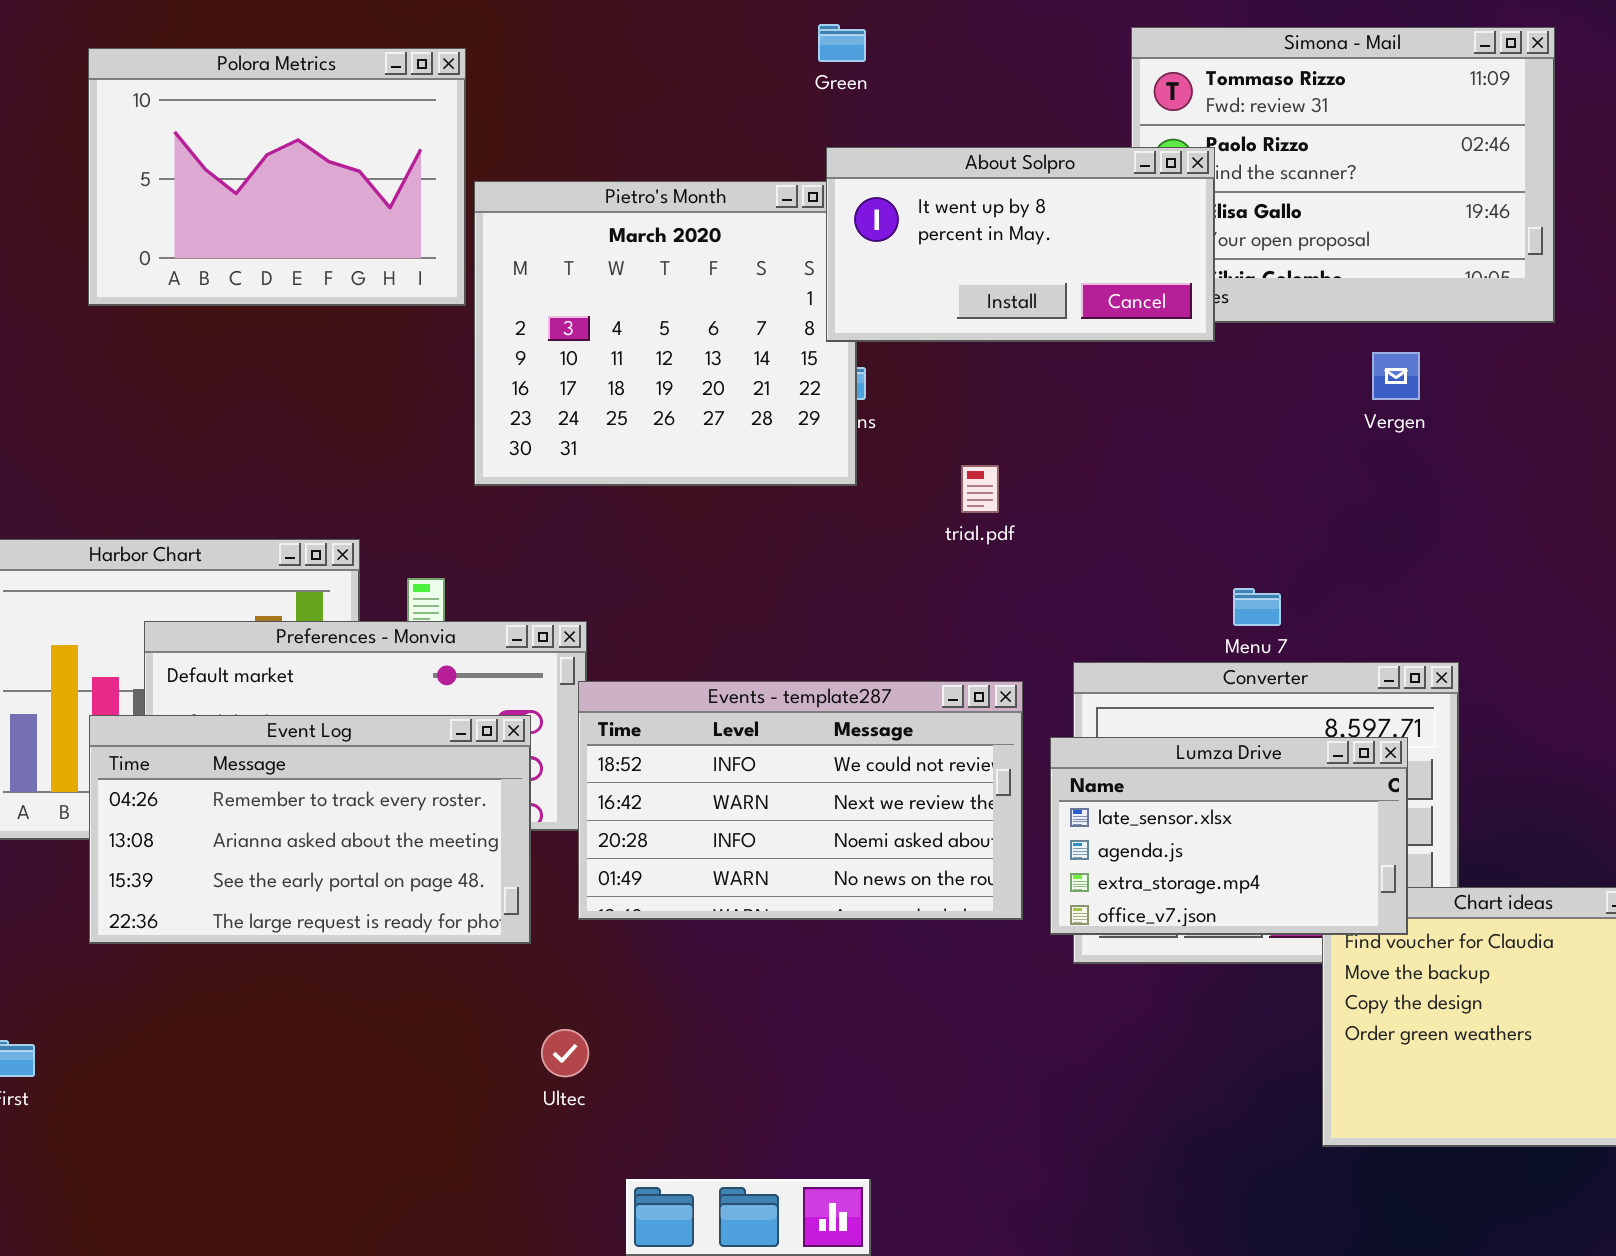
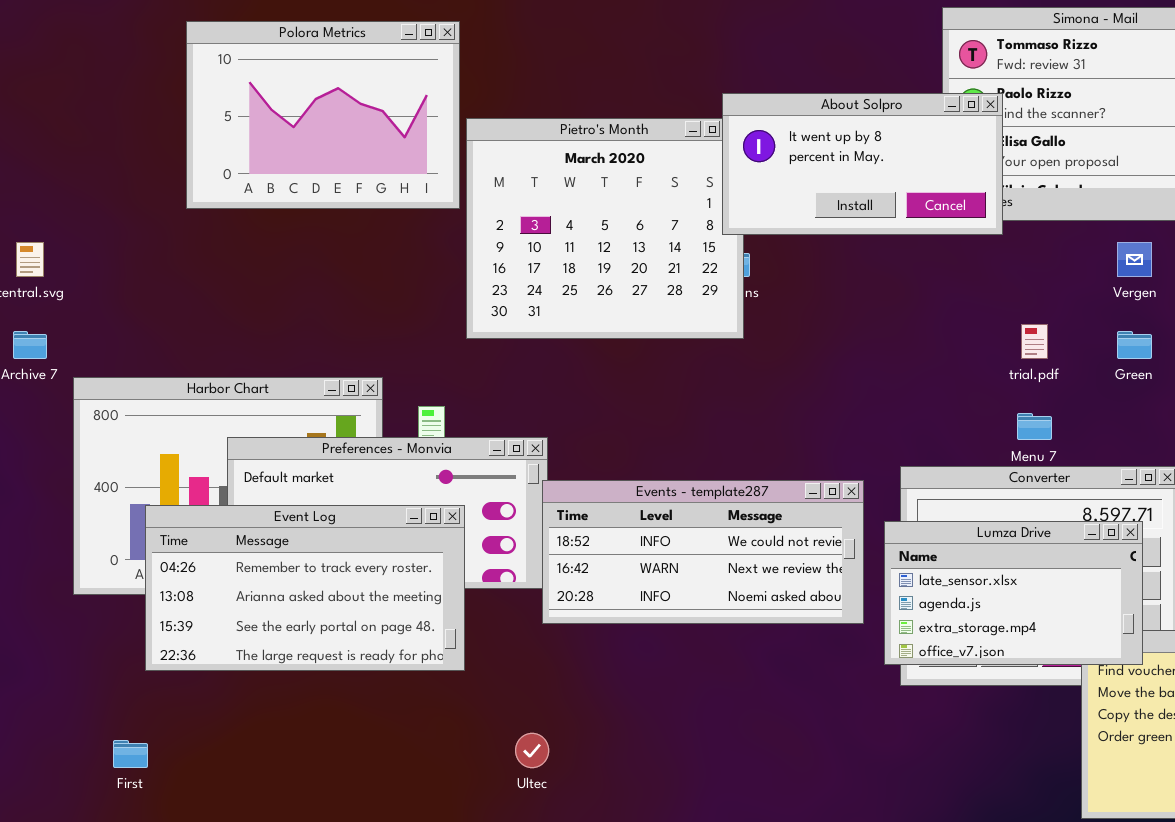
Green: [818,24,866,62] -> [1117,331,1152,359], moved
trial.pdf: [961,465,999,513] -> [1021,324,1048,359], moved
Events - template287: [578,681,1023,920] -> [542,480,864,624], resized
Event Log: [89,715,531,944] -> [145,505,465,671], moved

